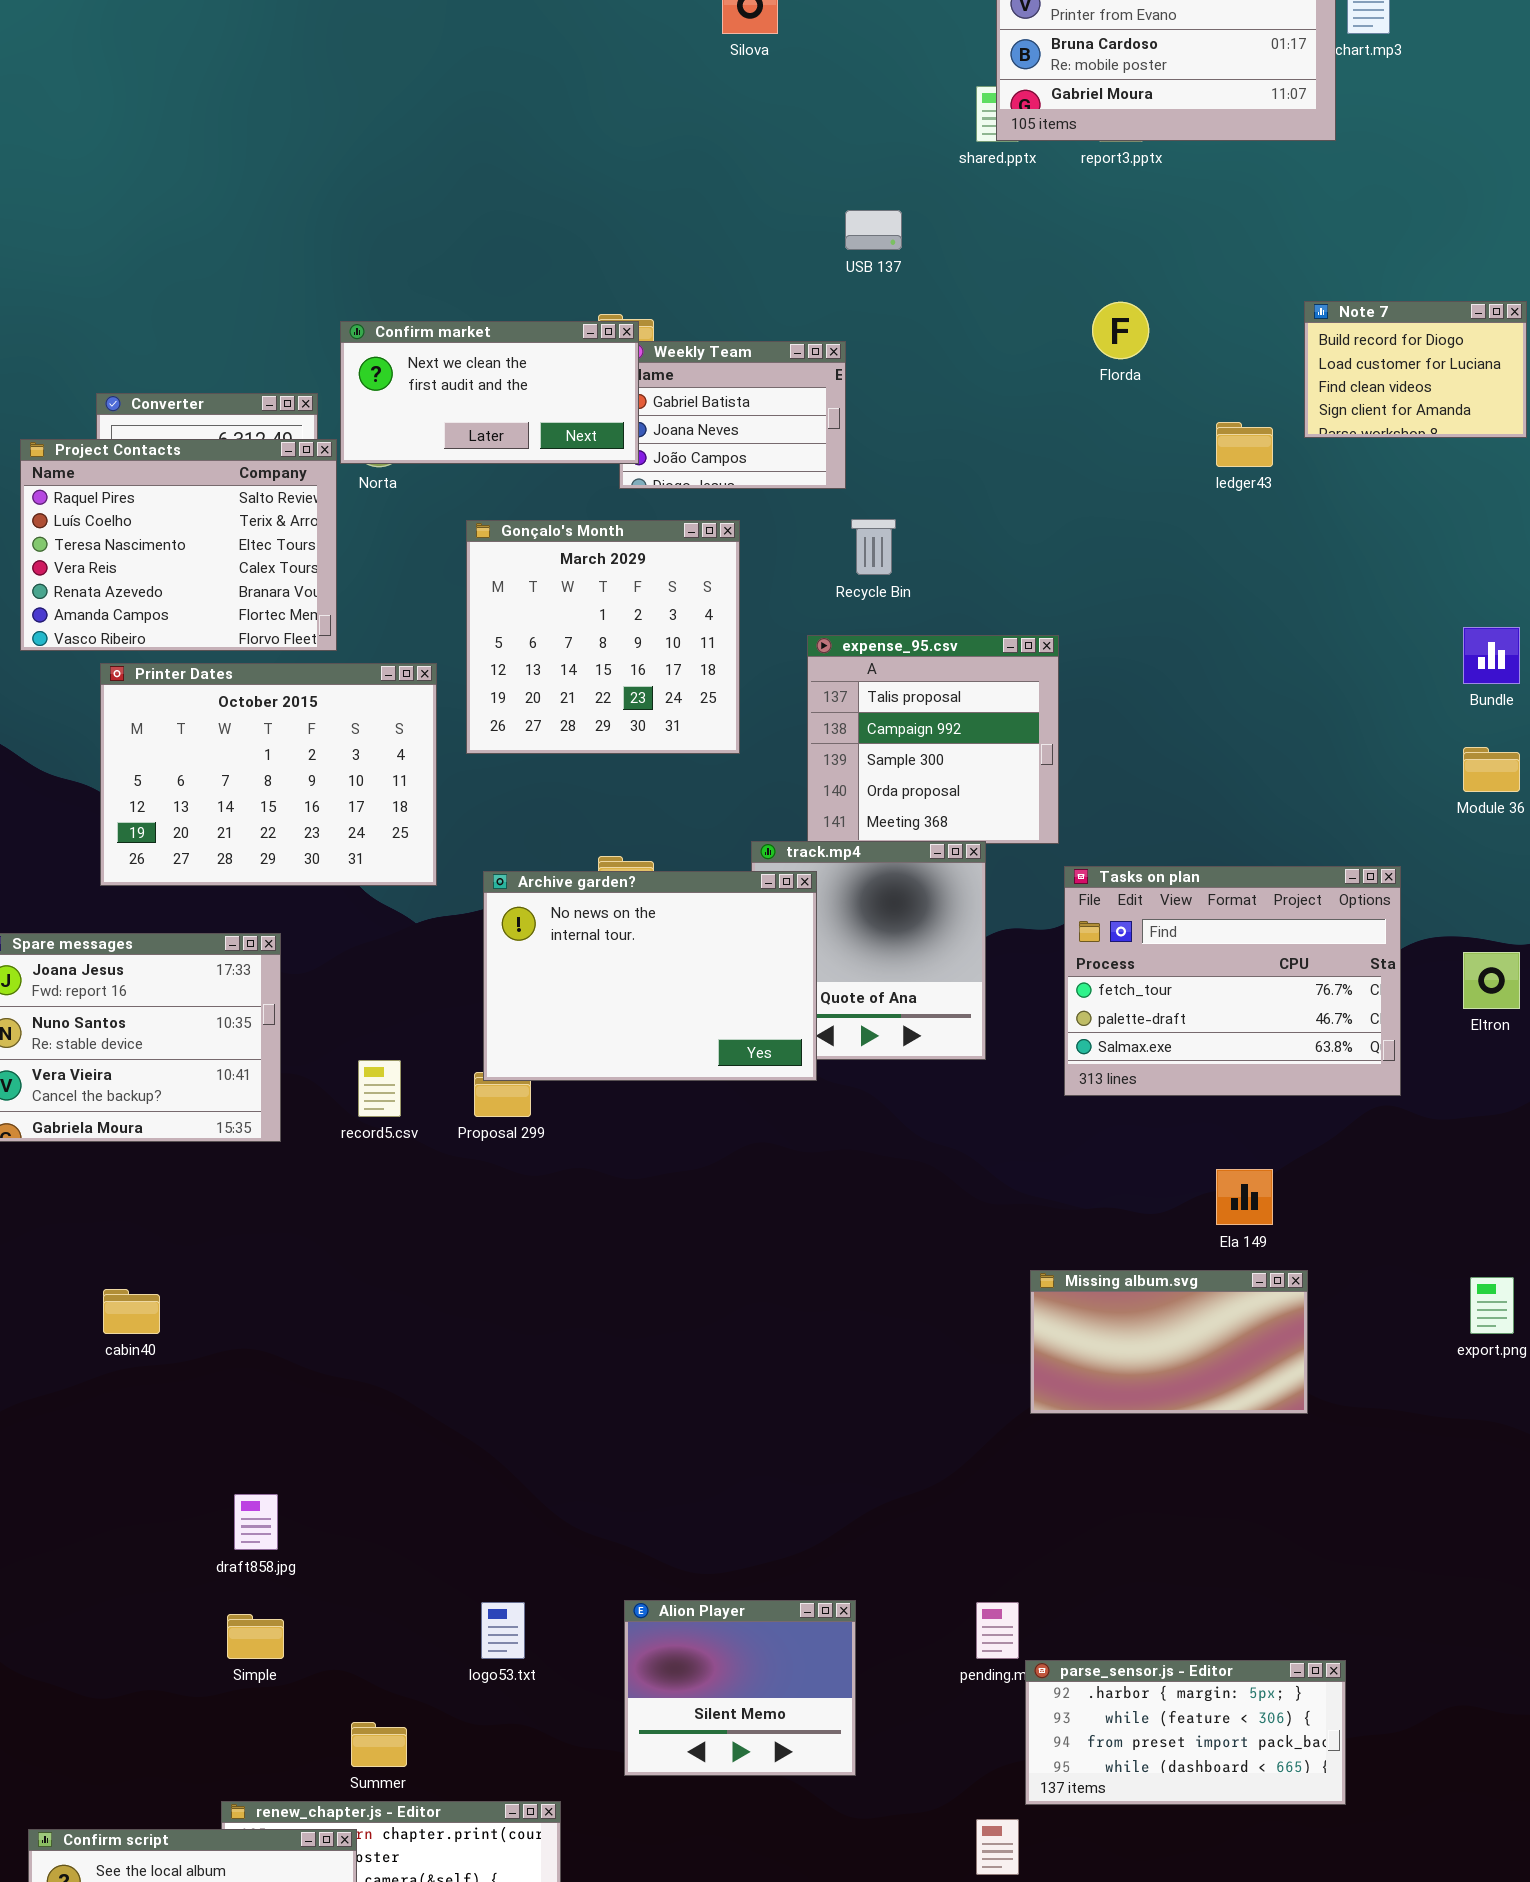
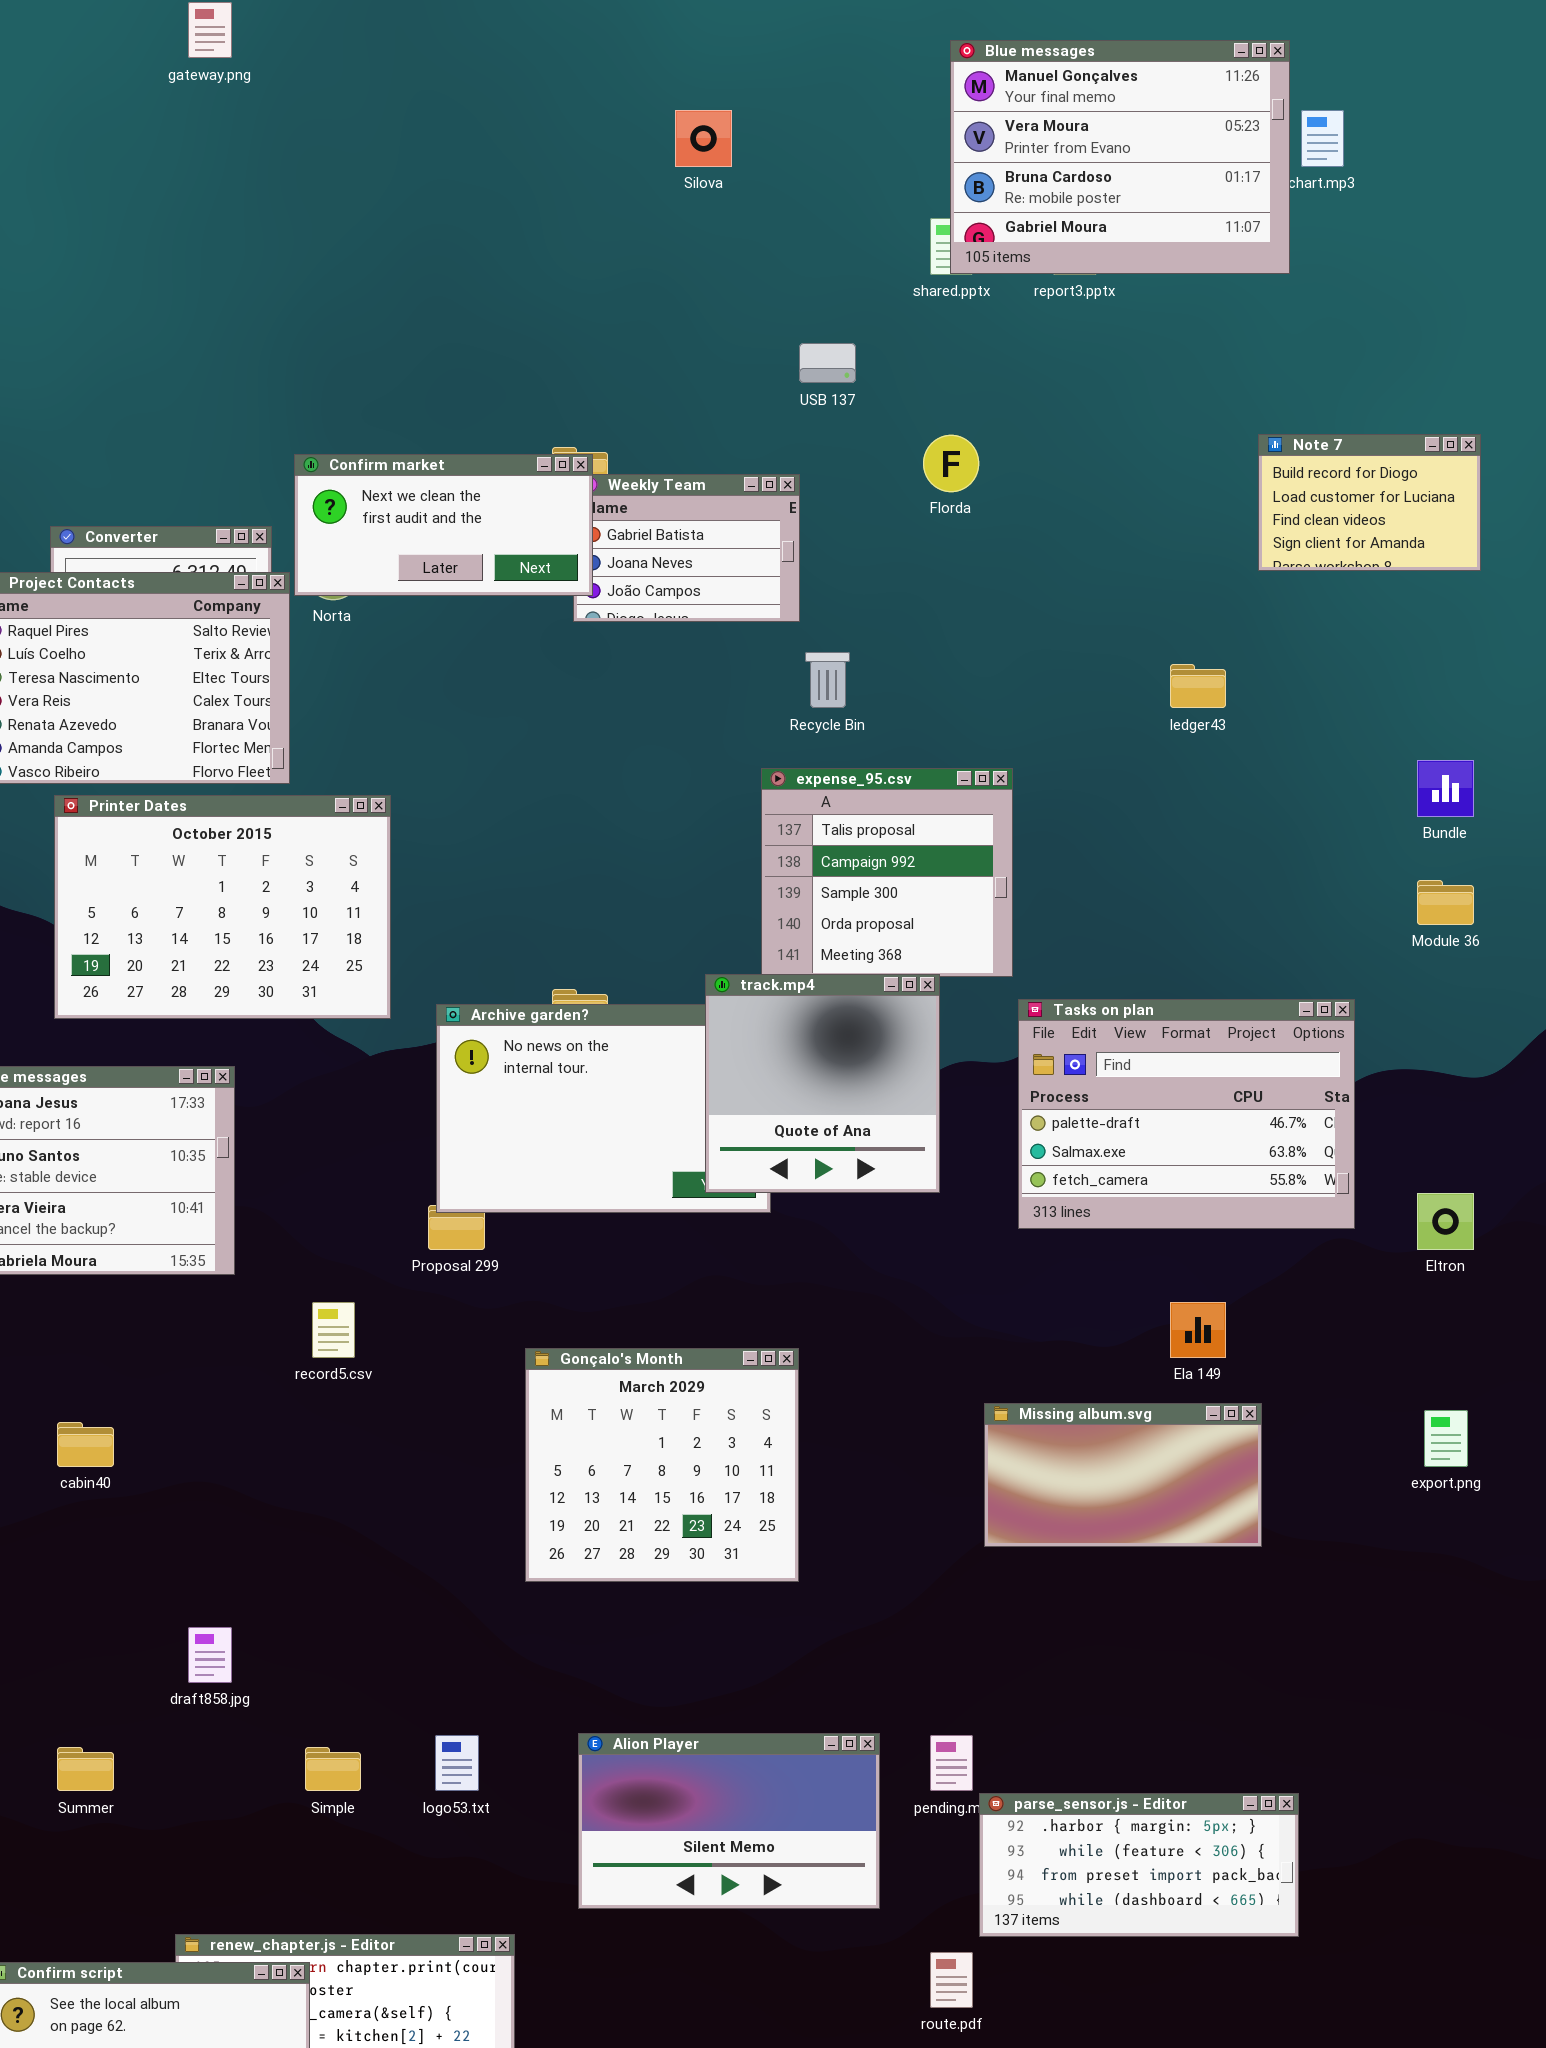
Florda: [1092,302,1149,359] -> [923,435,979,492], moved
ledger43: [1216,422,1273,467] -> [1170,664,1226,708], moved
Gonçalo's Month: [466,520,740,754] -> [525,1348,799,1582], moved
track.mp4: [751,841,986,1060] -> [705,974,940,1193], raised
Tasks on plan: [1064,866,1401,1096] -> [1018,999,1355,1229], scrolled down 1 row
Eltron: [1463,952,1520,1009] -> [1417,1193,1474,1250], moved
record5.csv: [358,1060,401,1117] -> [312,1302,355,1358], moved
Alion Player: [624,1600,856,1776] -> [578,1733,880,1909], resized
Simple: [227,1614,284,1659] -> [305,1747,361,1791], moved
Summer: [351,1722,407,1767] -> [57,1747,114,1791], moved

